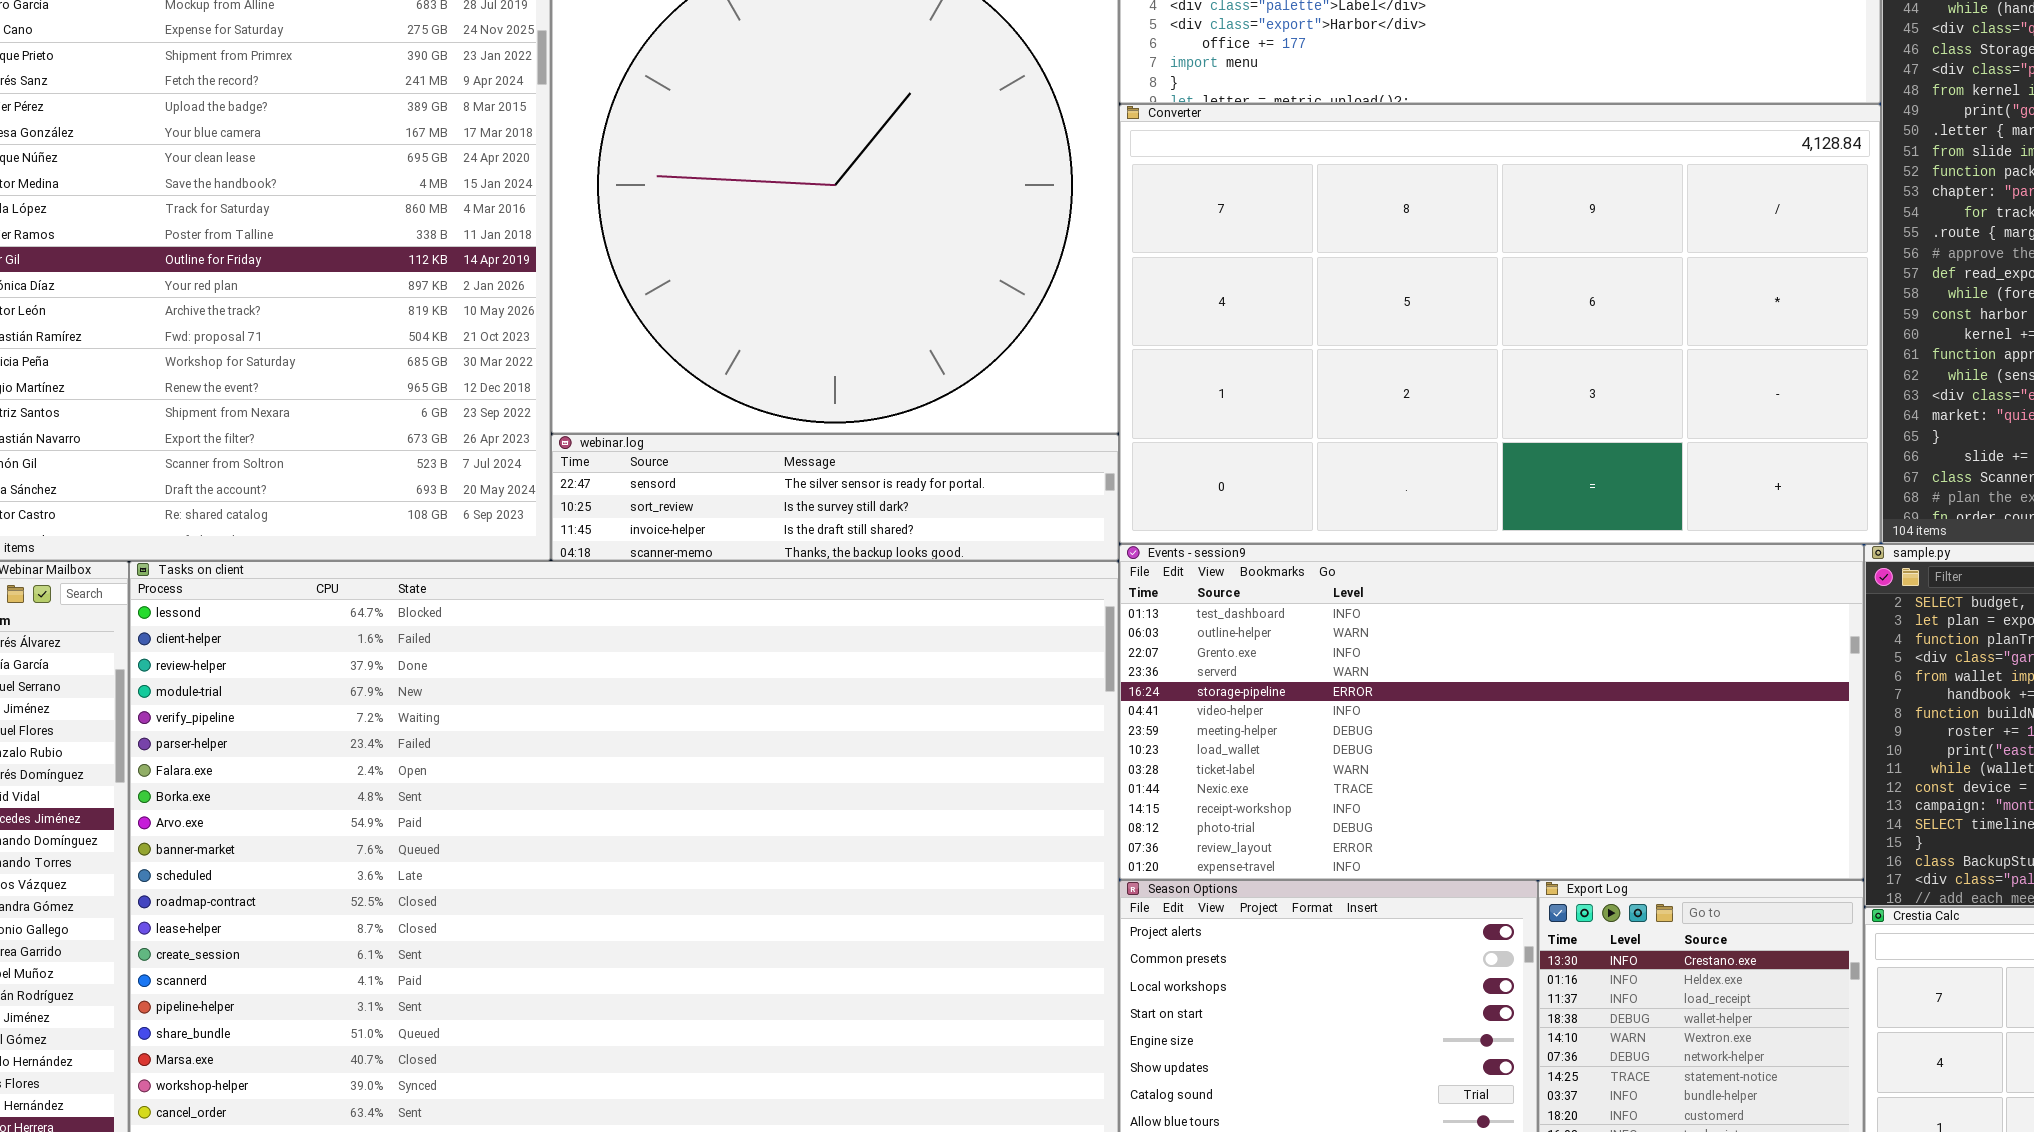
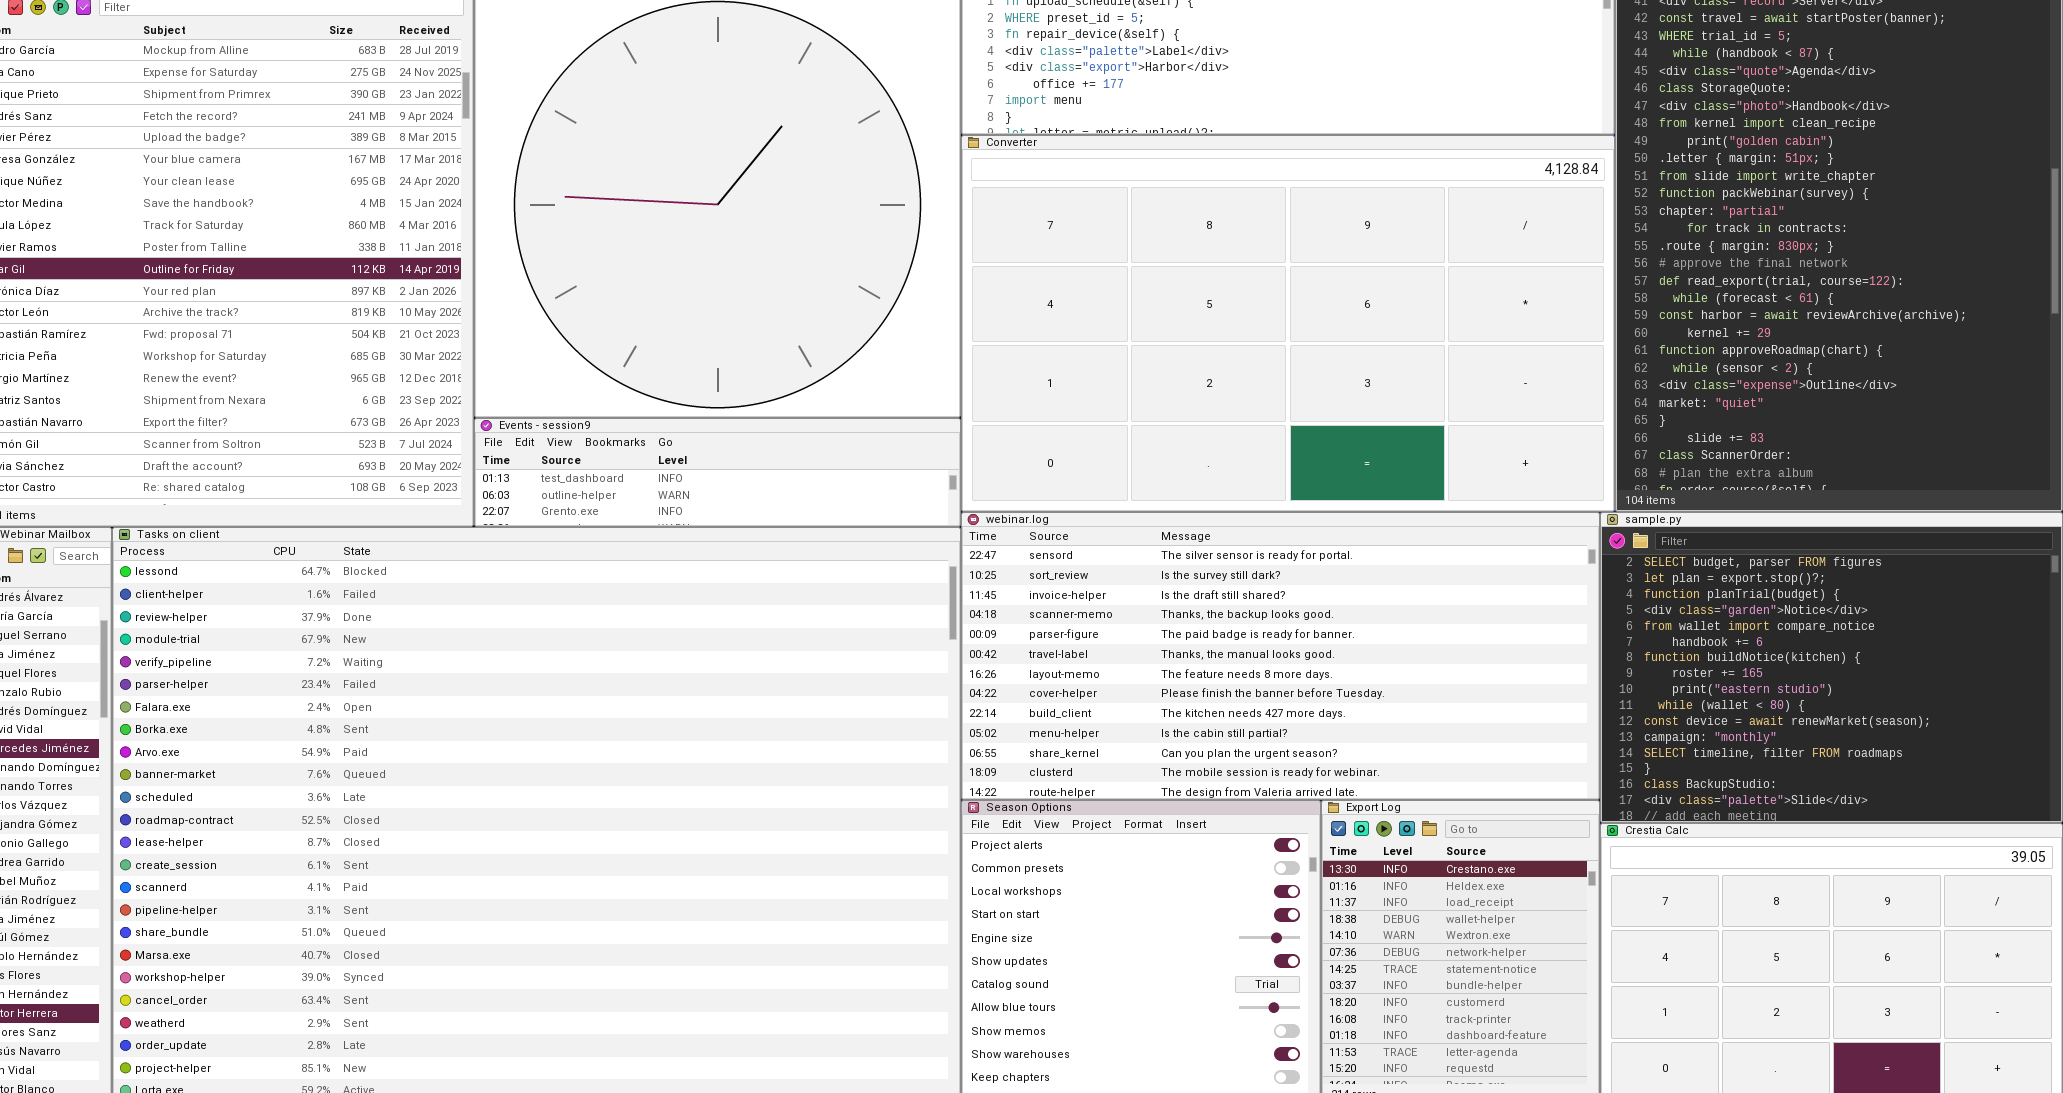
webinar.log: [551,434,1119,561] -> [961,512,1600,800], moved, resized
Events - session9: [1119,544,1864,880] -> [474,418,961,527], moved, resized

